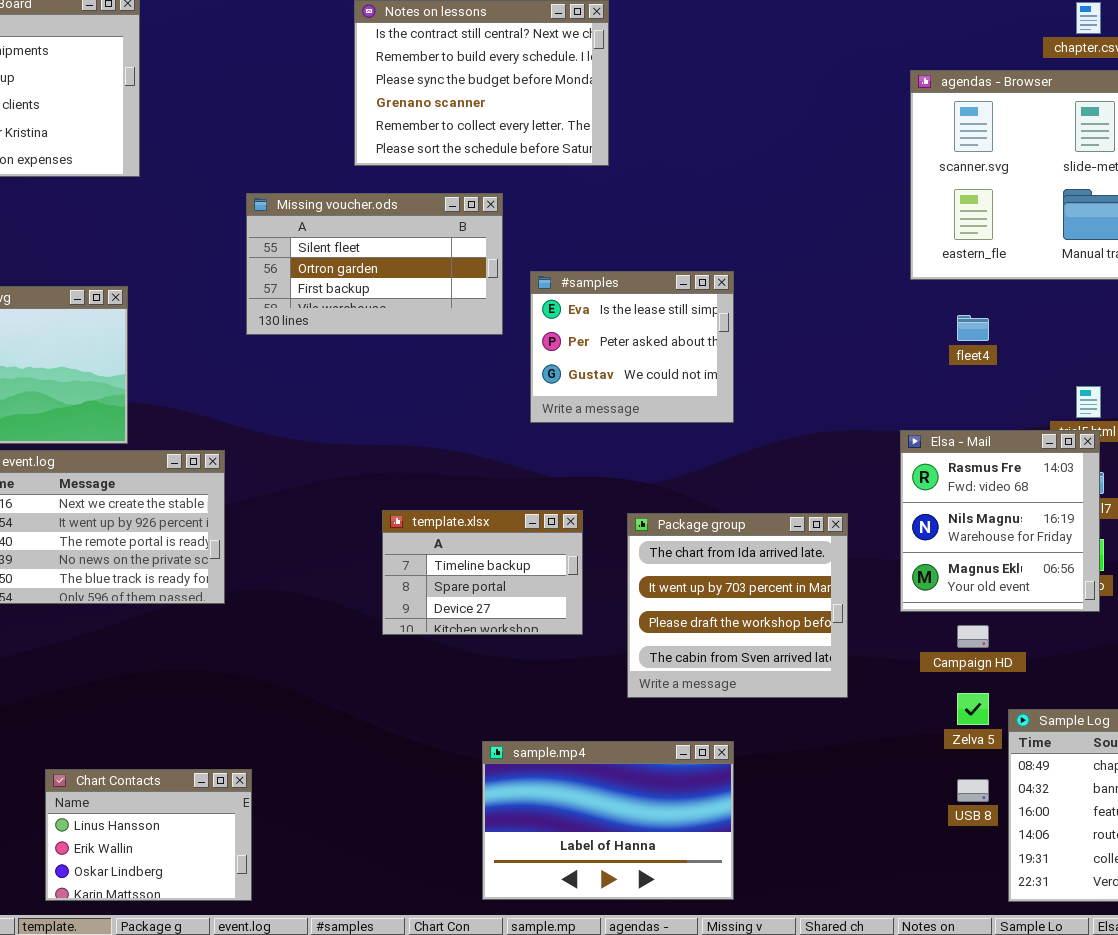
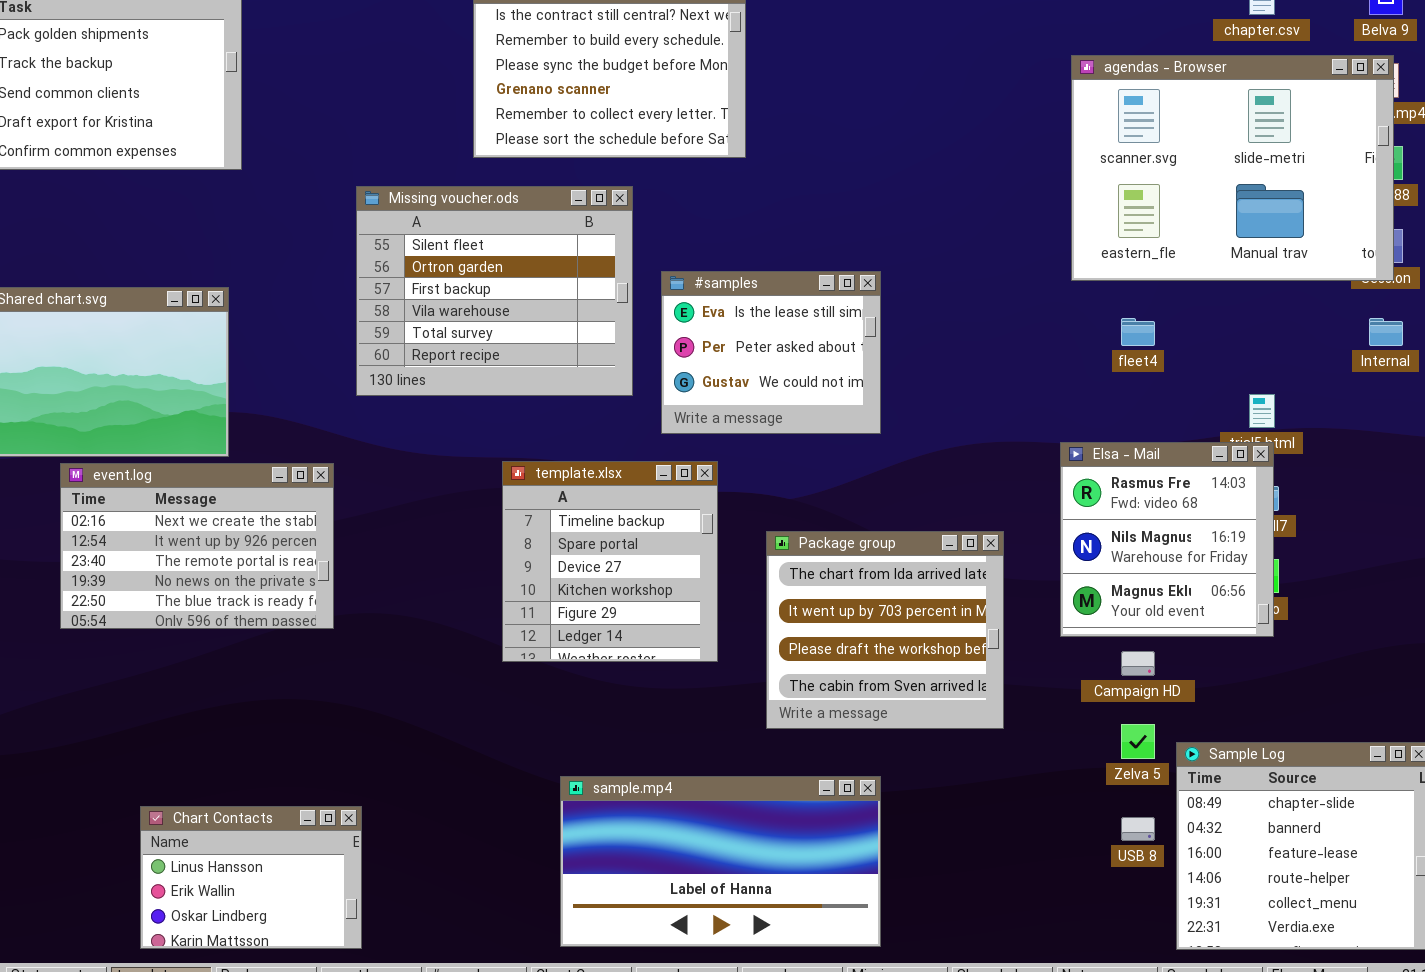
Missing voucher.ods: [246,193,503,335] -> [356,186,633,396], resized
template.xlsx: [382,510,583,635] -> [502,461,718,662], resized
sample.mp4: [482,741,734,900] -> [560,776,881,947], resized

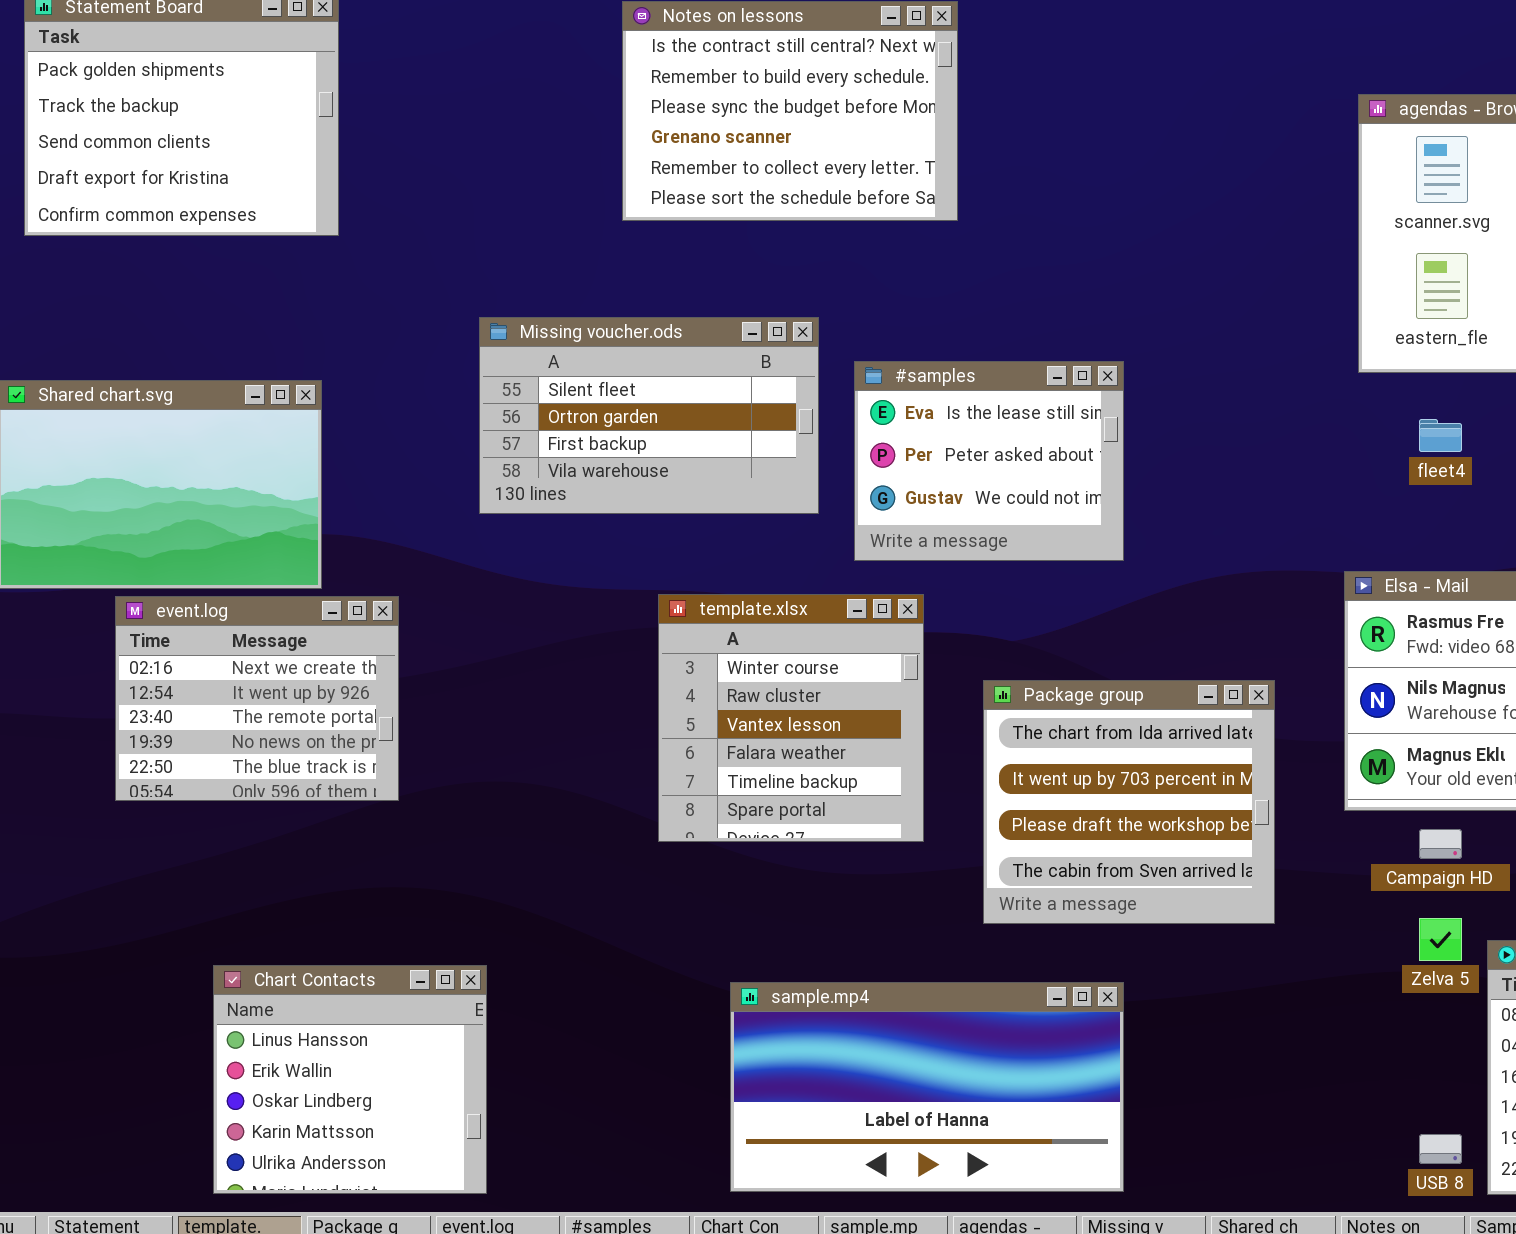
Missing voucher.ods: [356,186,633,396] -> [479,317,819,514], resized
template.xlsx: [502,461,718,662] -> [658,594,924,842], scrolled up 4 rows
event.log: [60,463,334,629] -> [115,596,399,801], resized
Chart Contacts: [140,806,362,949] -> [213,965,487,1194], resized
USB 8: [1121,817,1155,841] -> [1419,1134,1462,1164], moved

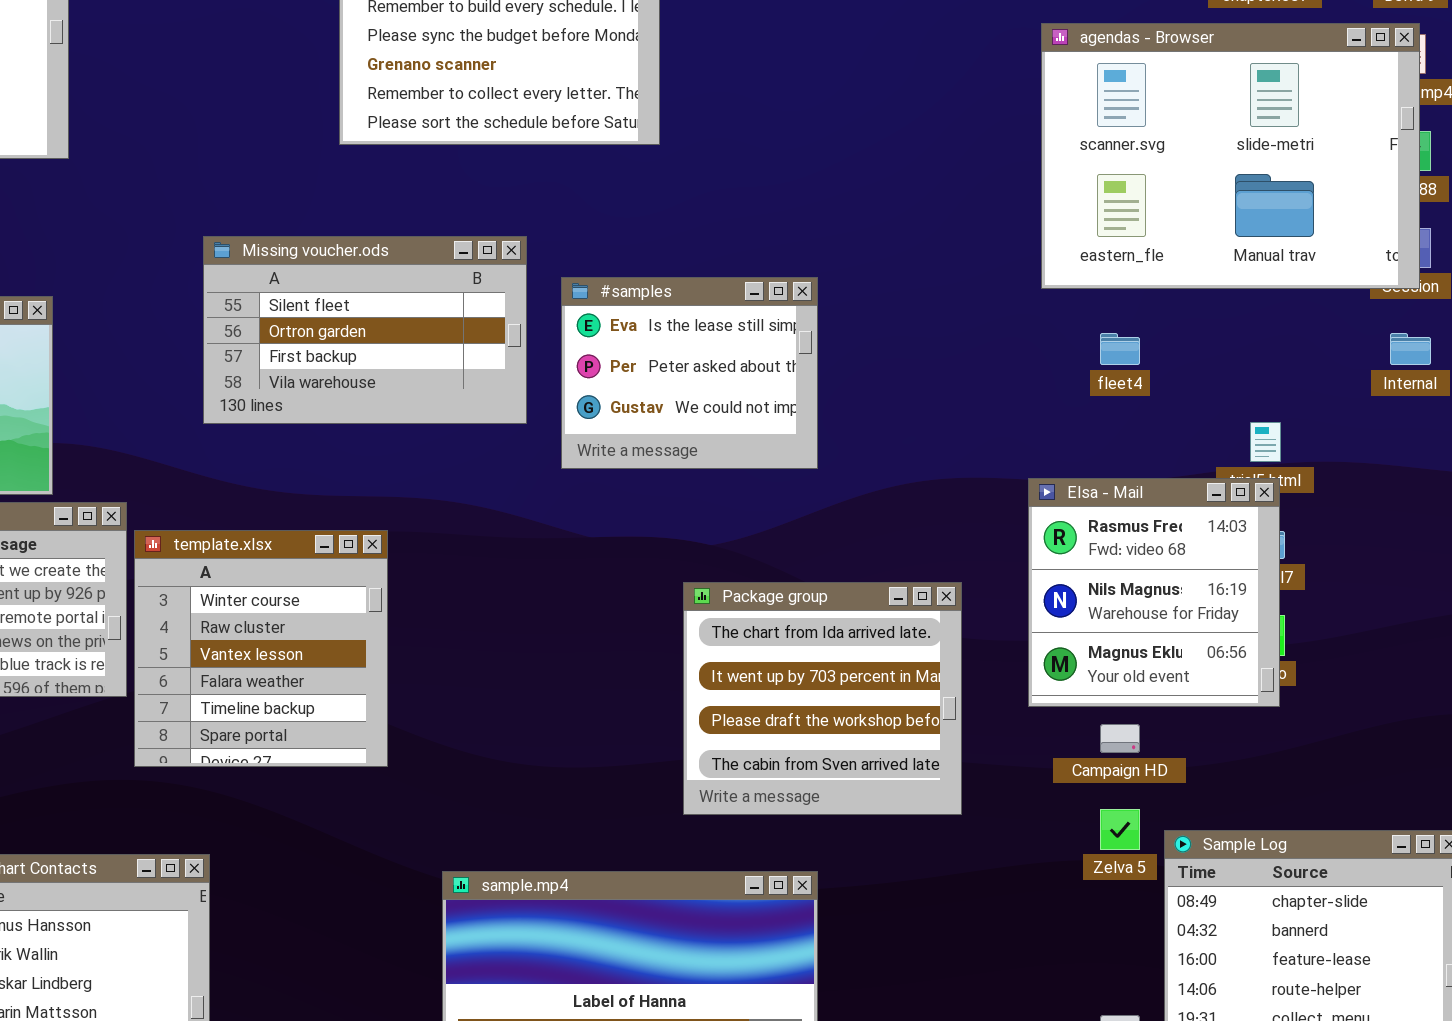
template.xlsx: [658,594,924,842] -> [134,530,388,767], moved

